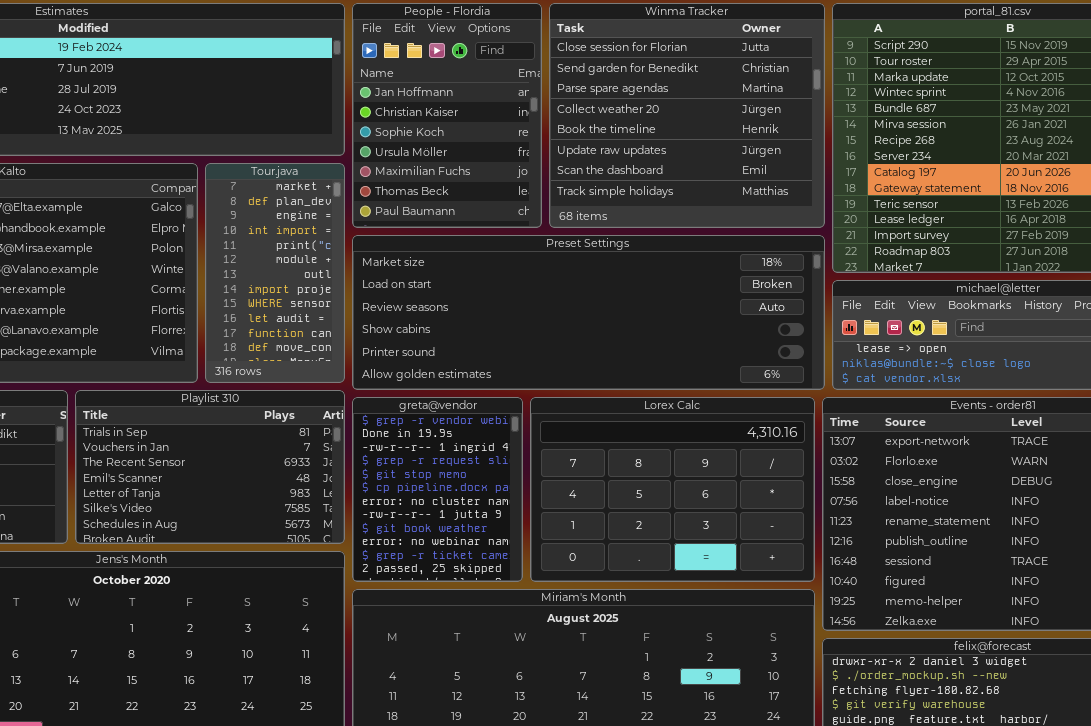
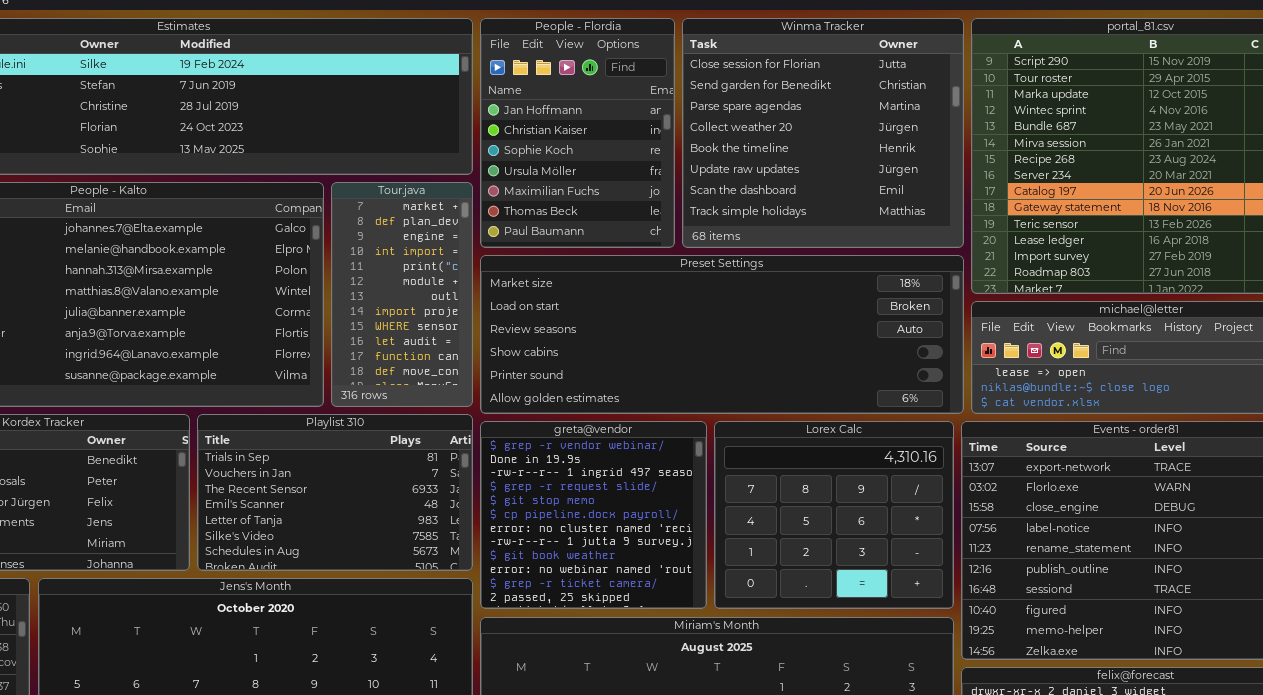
greta@vendor: [352,397,523,582] -> [480,421,707,609], resized
Lorex Calc: [530,397,815,582] -> [714,421,954,609], resized

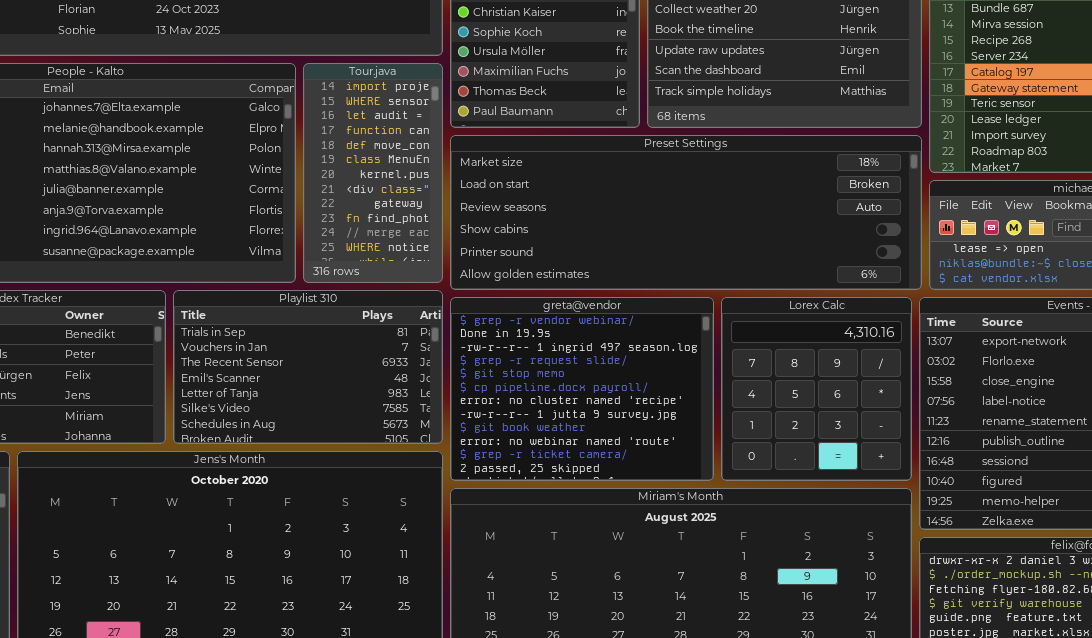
Tour.java: [331,182,473,407] -> [303,63,443,283], scrolled down 7 rows
greta@vendor: [480,421,707,609] -> [450,297,714,481], resized
Lorex Calc: [714,421,954,609] -> [721,297,912,481], resized

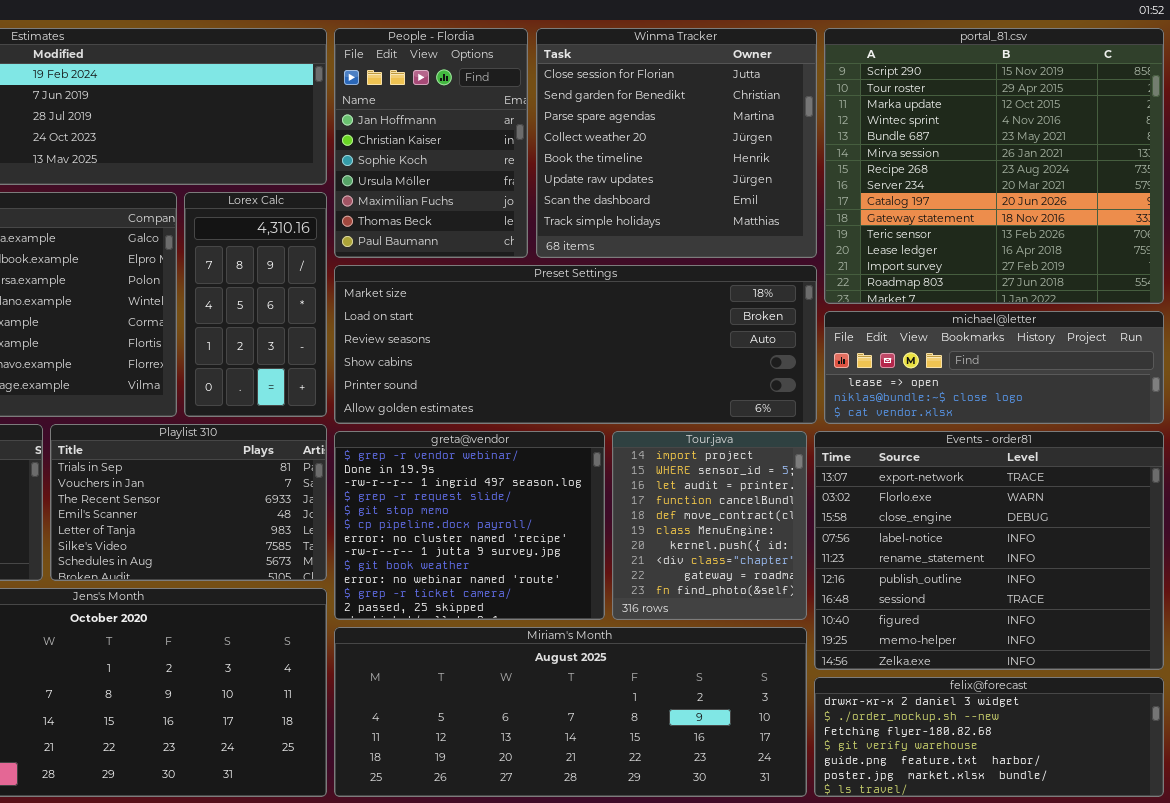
Tour.java: [303,63,443,283] -> [612,431,807,620], moved, resized
Lorex Calc: [721,297,912,481] -> [184,192,327,417], moved, resized

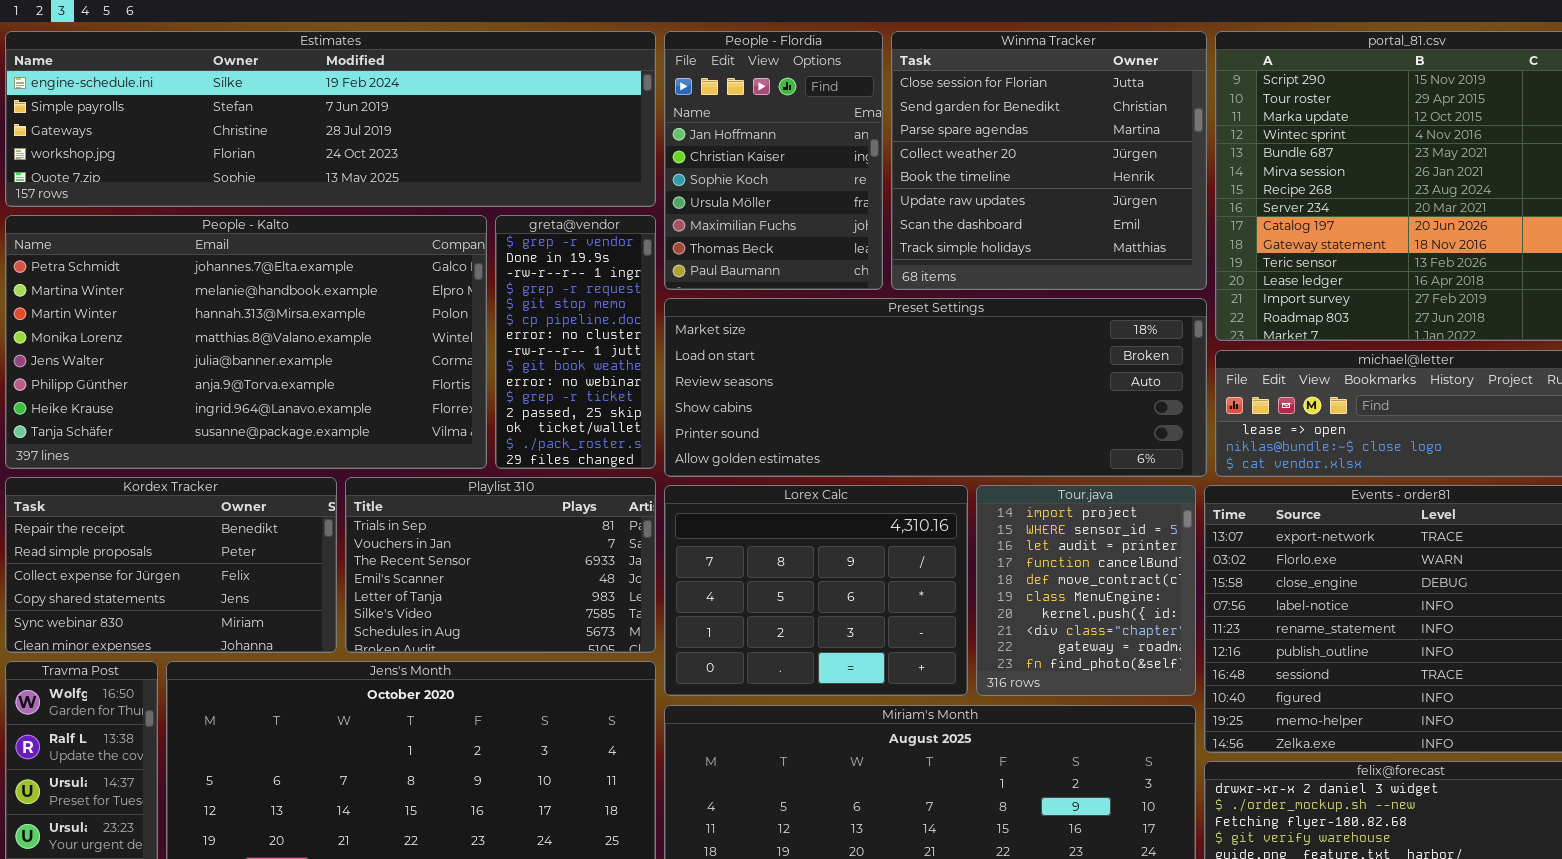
Lorex Calc: [184,192,327,417] -> [664,485,968,696], moved, resized
greta@vendor: [334,431,605,620] -> [495,215,656,469], moved, resized

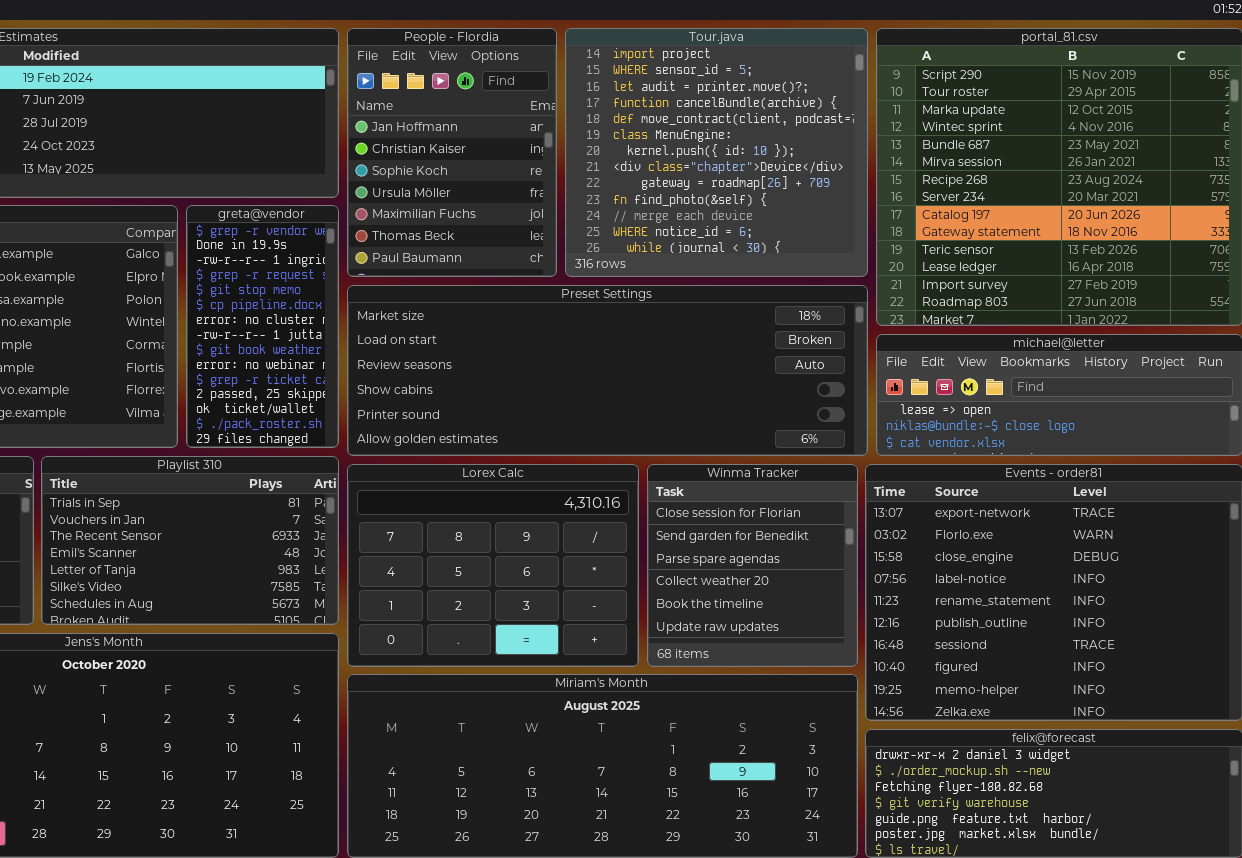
Winma Tracker: [891,31,1207,290] -> [647,464,858,667], moved, resized
Tour.java: [976,485,1196,696] -> [565,28,868,277], moved, resized

